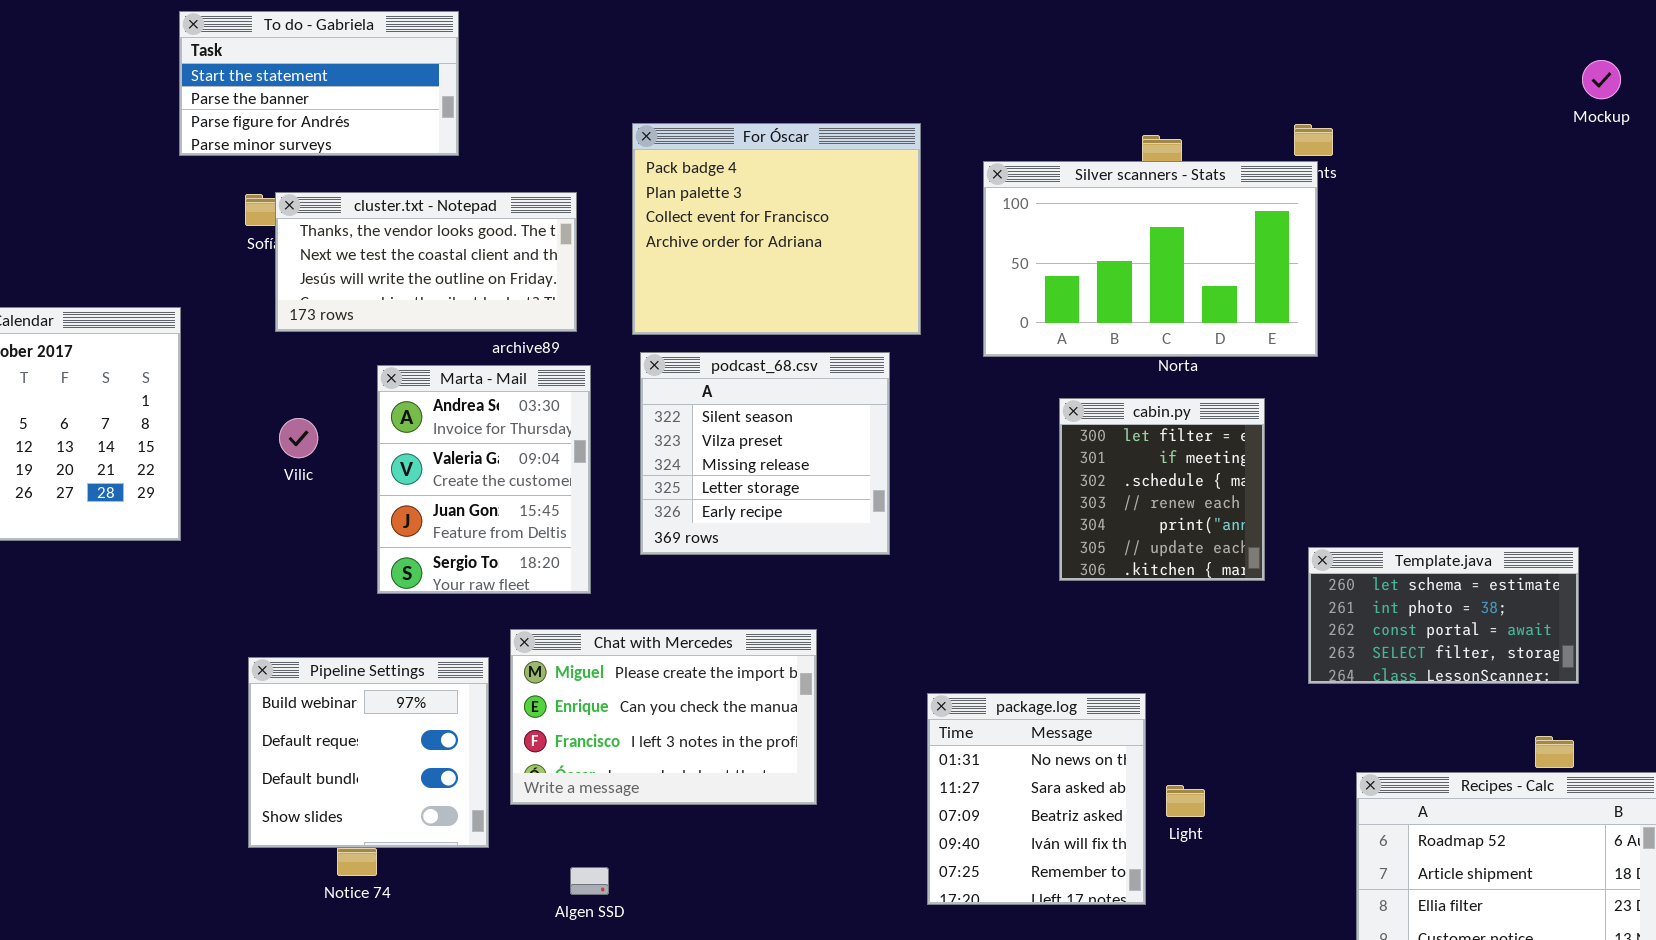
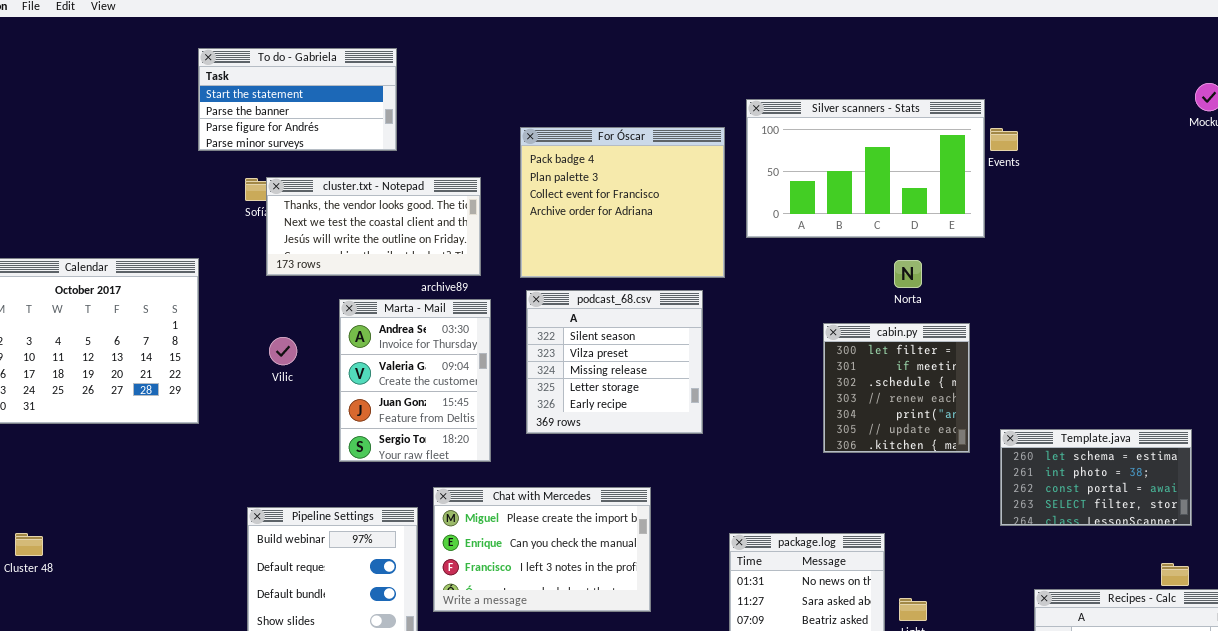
Silver scanners - Stats: [983,161,1318,357] -> [746,99,985,238], moved

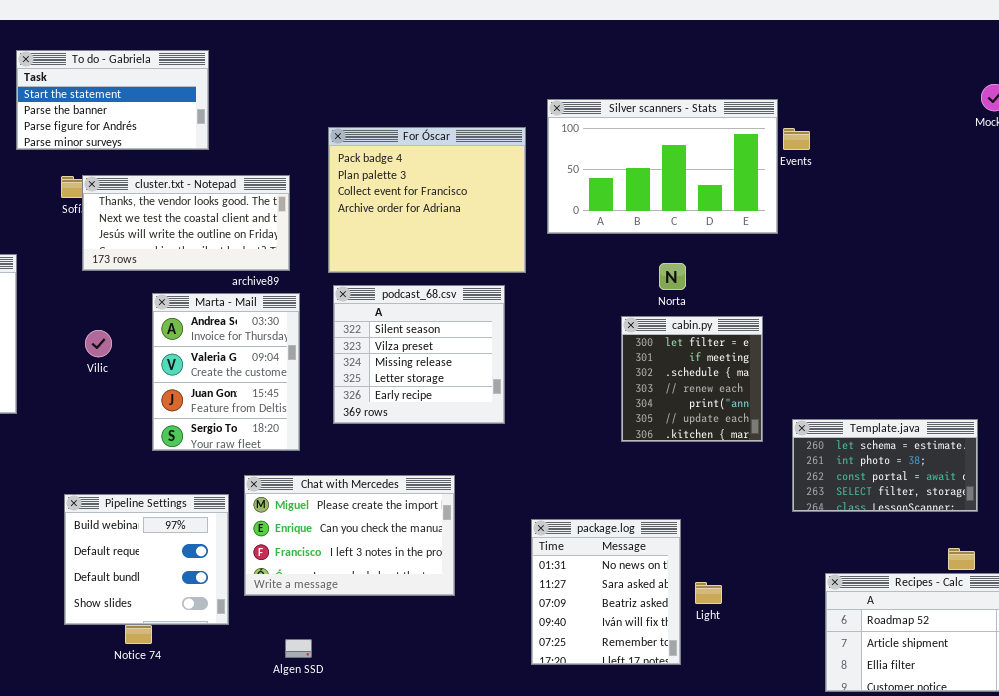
Norta: [894,260,922,288] -> [659,263,686,290], moved

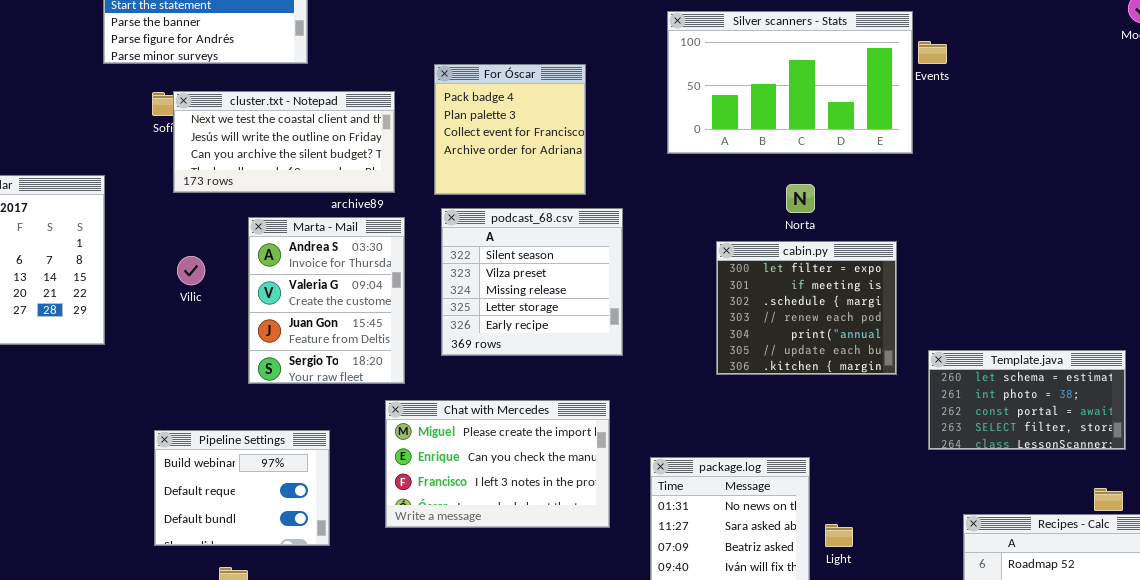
For Óscar: [328,127,526,273] -> [434,64,586,195], resized
cluster.txt - Notepad: [82,175,290,271] -> [173,91,395,193], scrolled down 1 row
cabin.py: [621,316,763,442] -> [716,241,897,375], resized
Chat with Mercedes: [244,475,455,596] -> [385,400,610,528], moved
Pipeline Settings: [64,494,229,625] -> [154,430,330,546], resized

